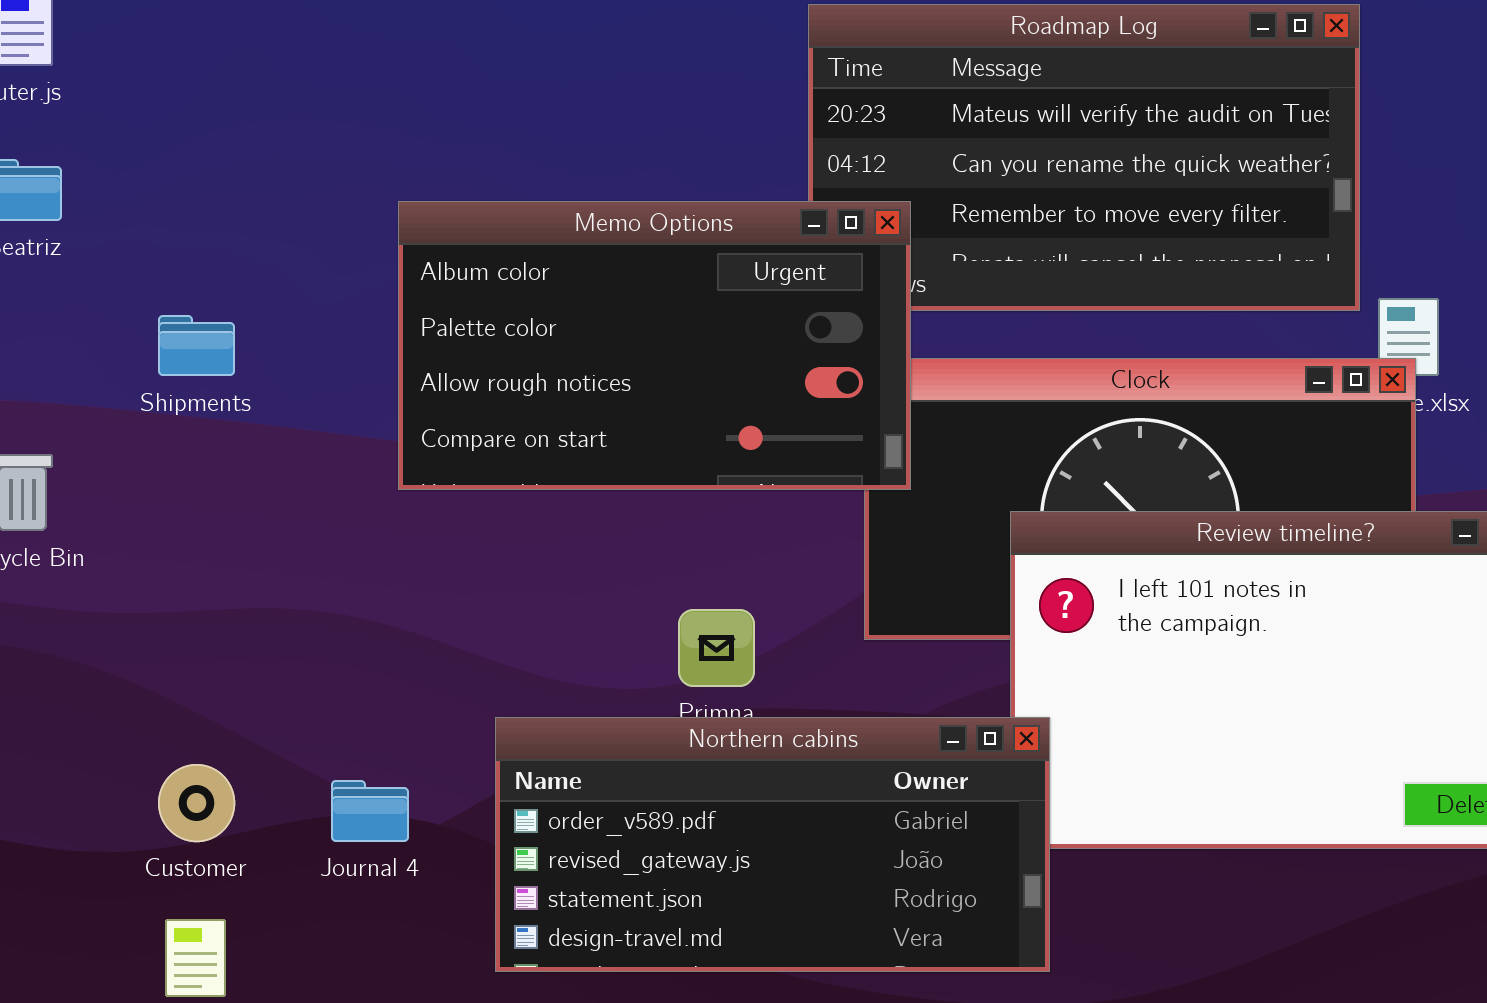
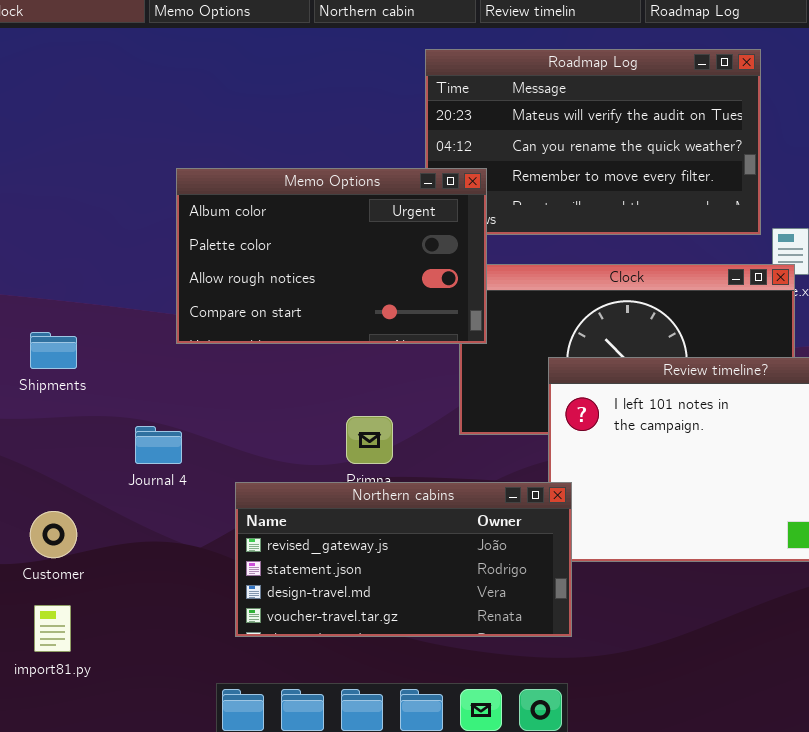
Shipments: [158,315,235,376] -> [30,332,77,369], moved
Northern cabins: [495,717,1050,972] -> [235,482,572,637], scrolled down 1 row
Journal 4: [331,780,409,842] -> [135,426,182,464], moved

